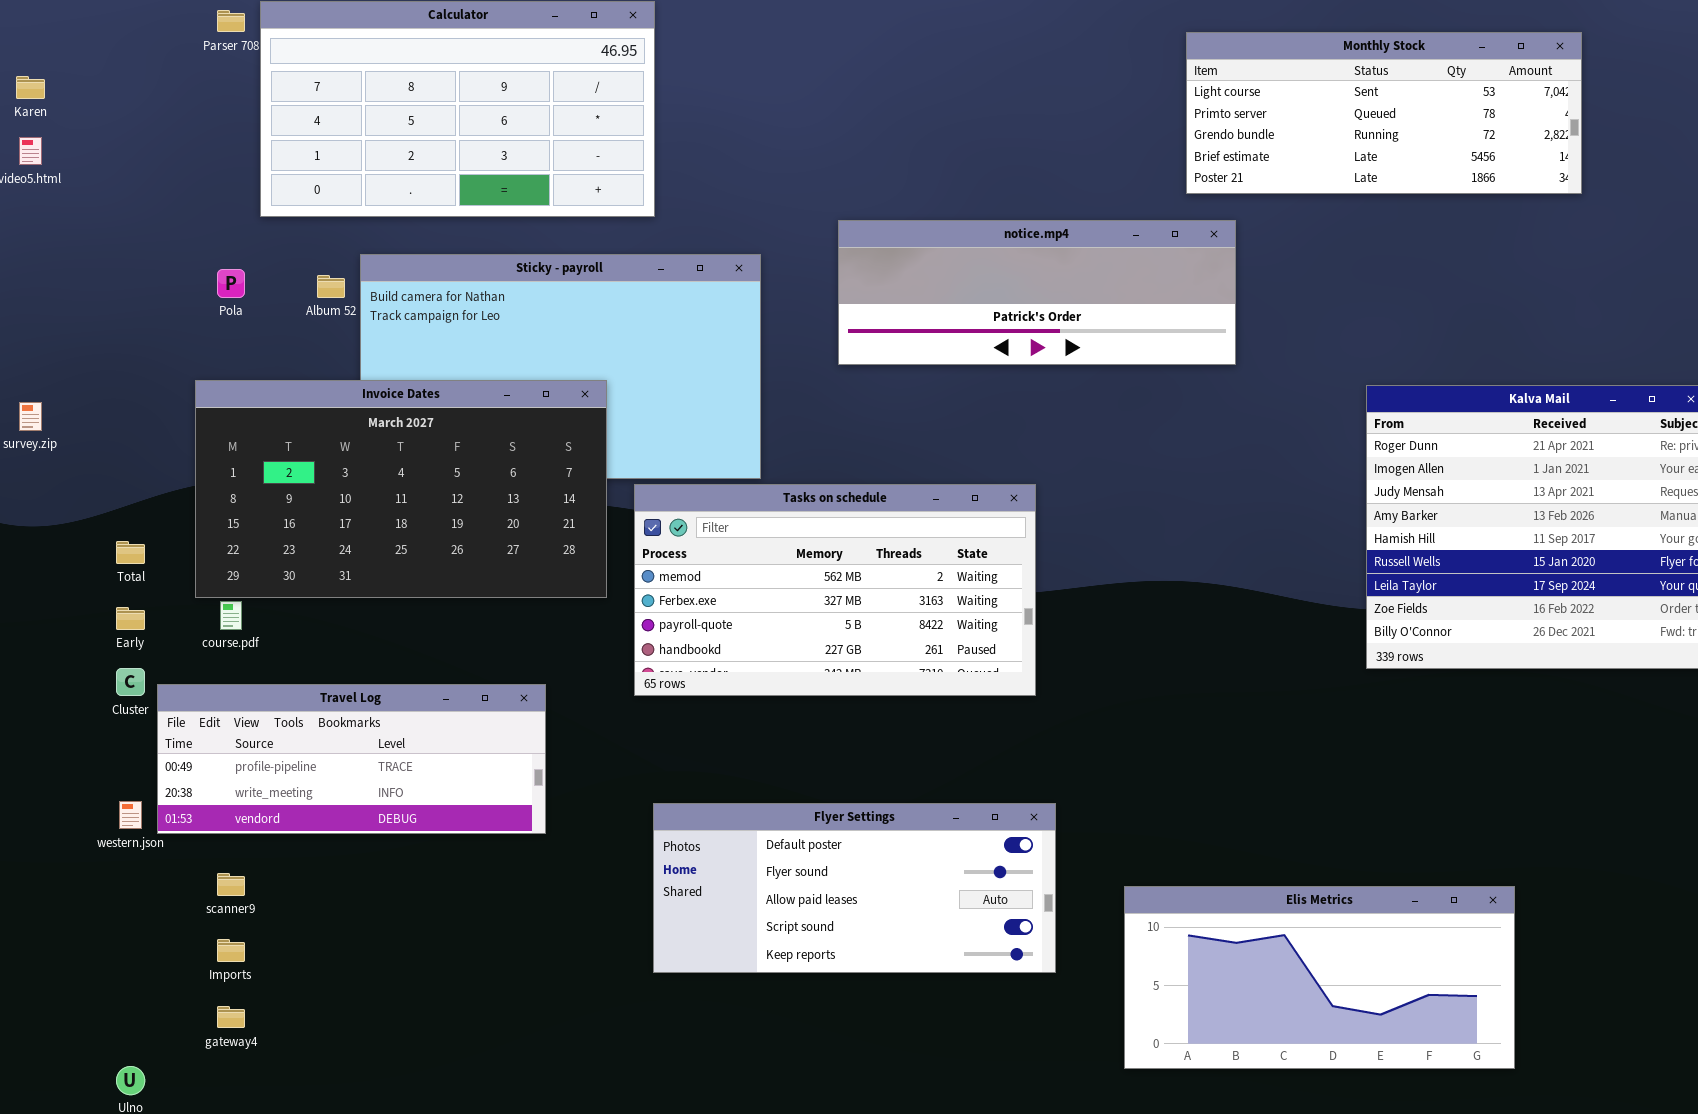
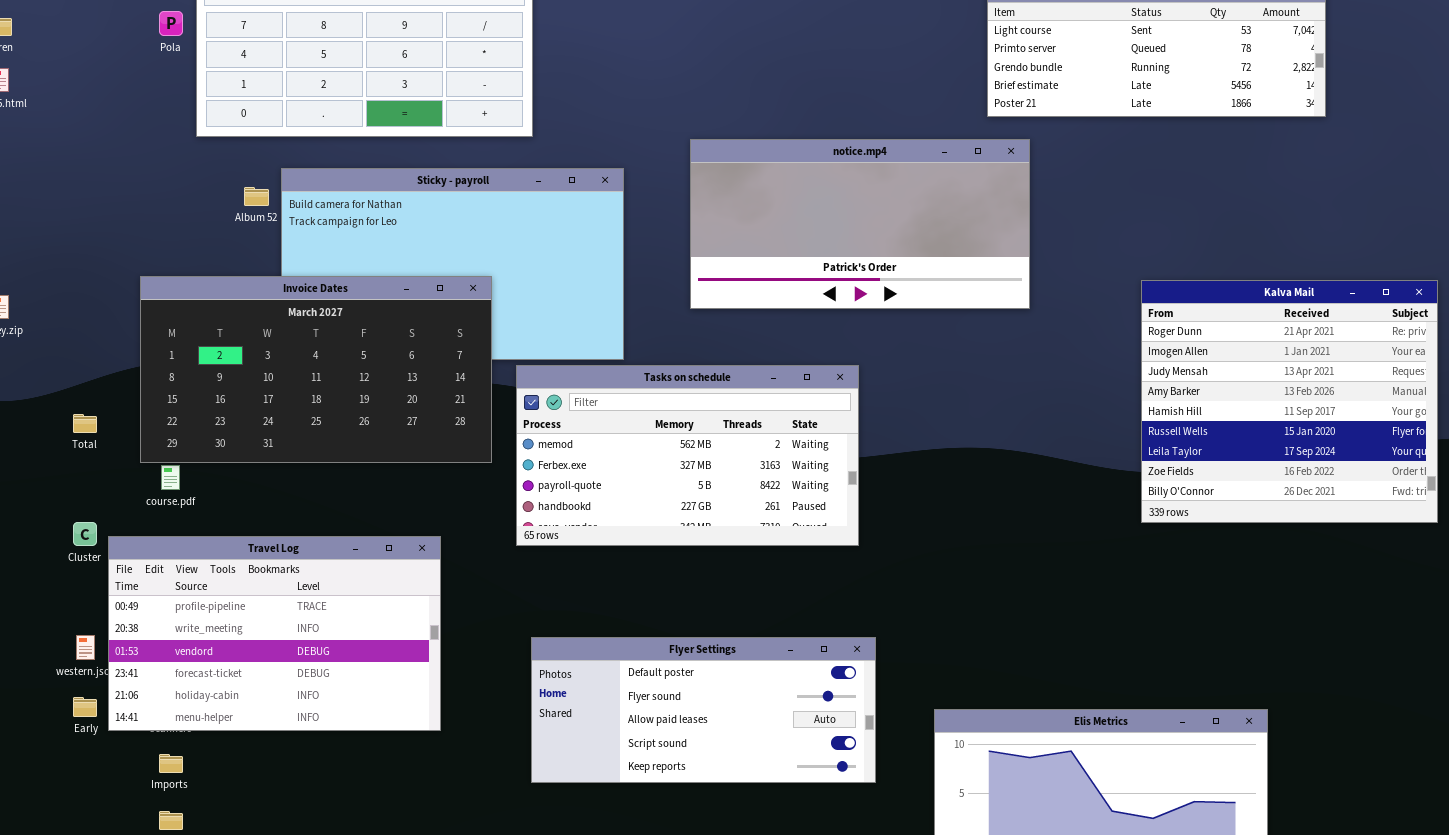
notice.mp4: [838,220,1236,365] -> [690,139,1030,309], resized
Pola: [217,269,245,298] -> [159,11,183,36], moved
Early: [116,607,145,630] -> [73,697,97,717], moved
Travel Log: [157,684,546,834] -> [108,536,441,731], resized

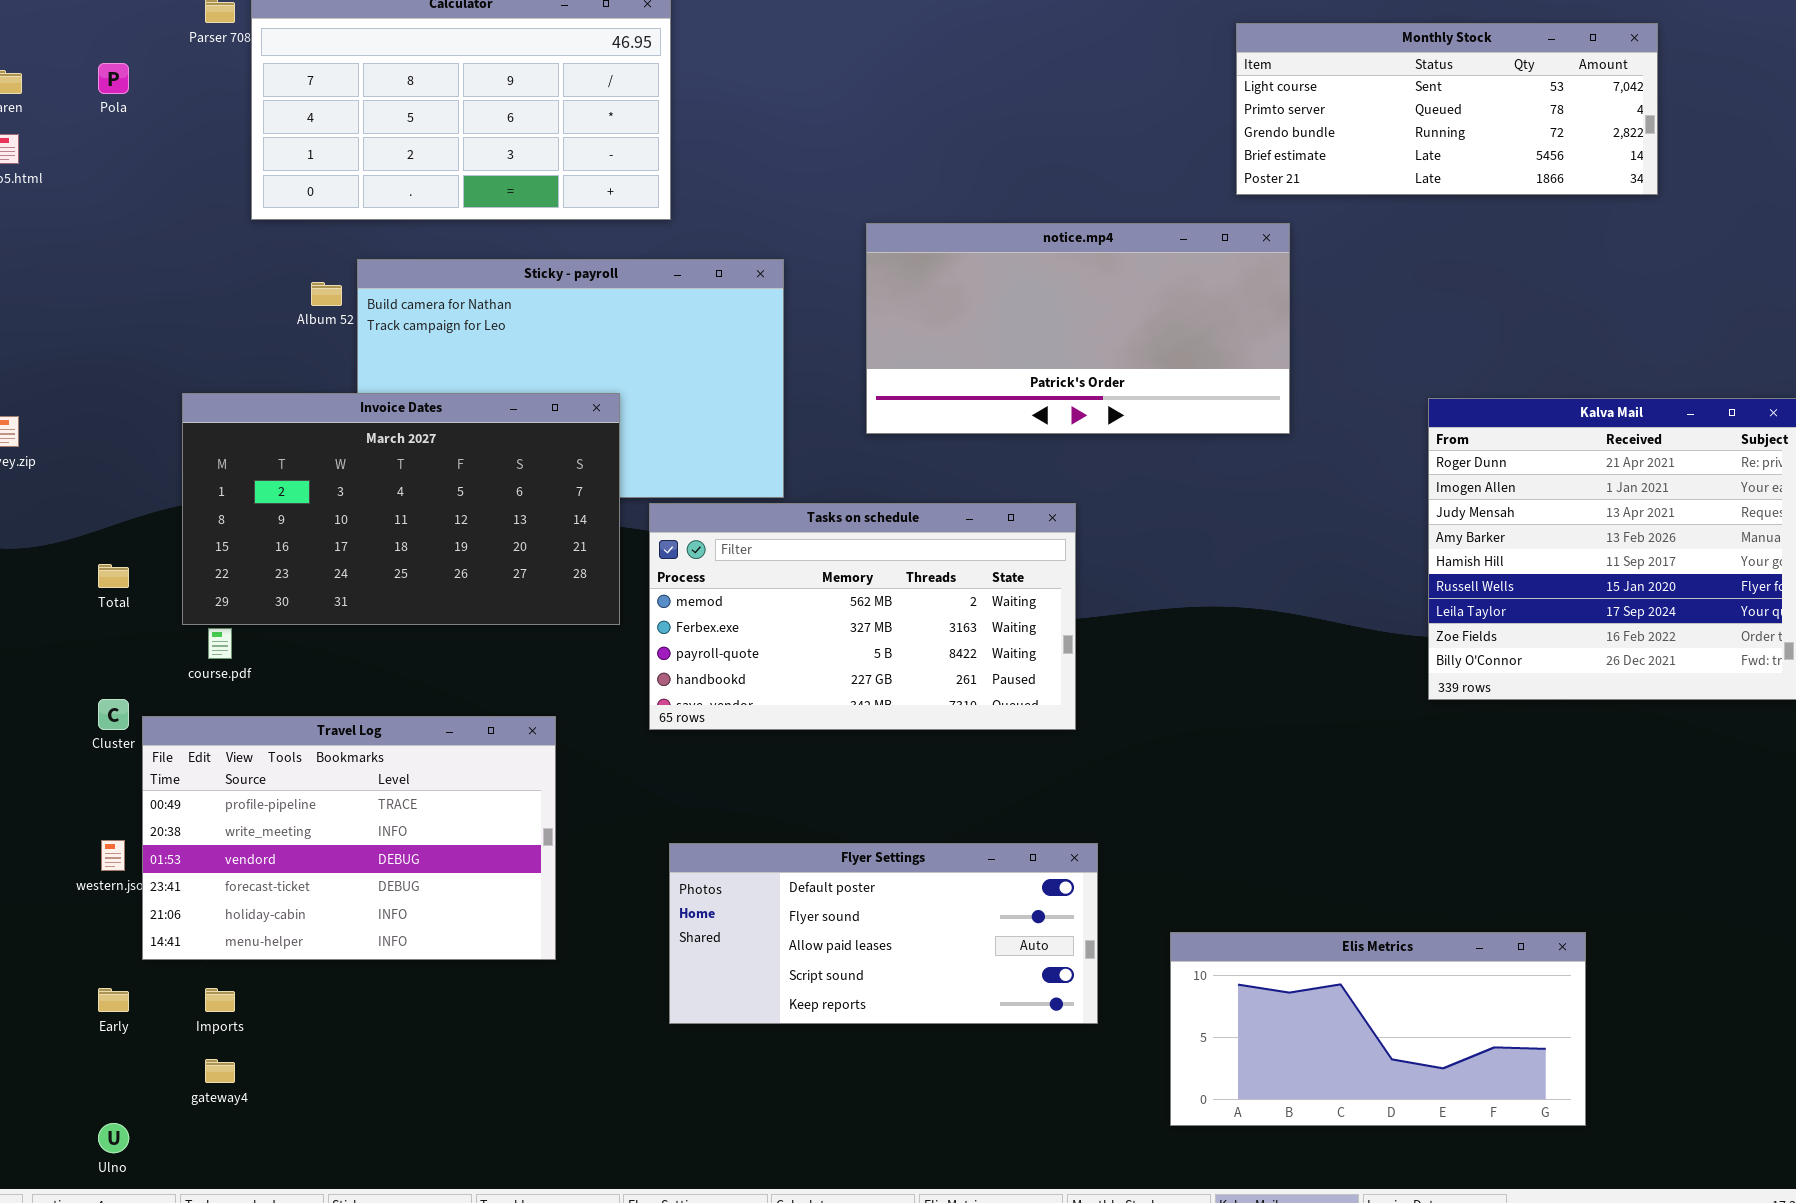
Pola: [159,11,183,36] -> [98,63,129,94], moved
Early: [73,697,97,717] -> [98,988,129,1012], moved

